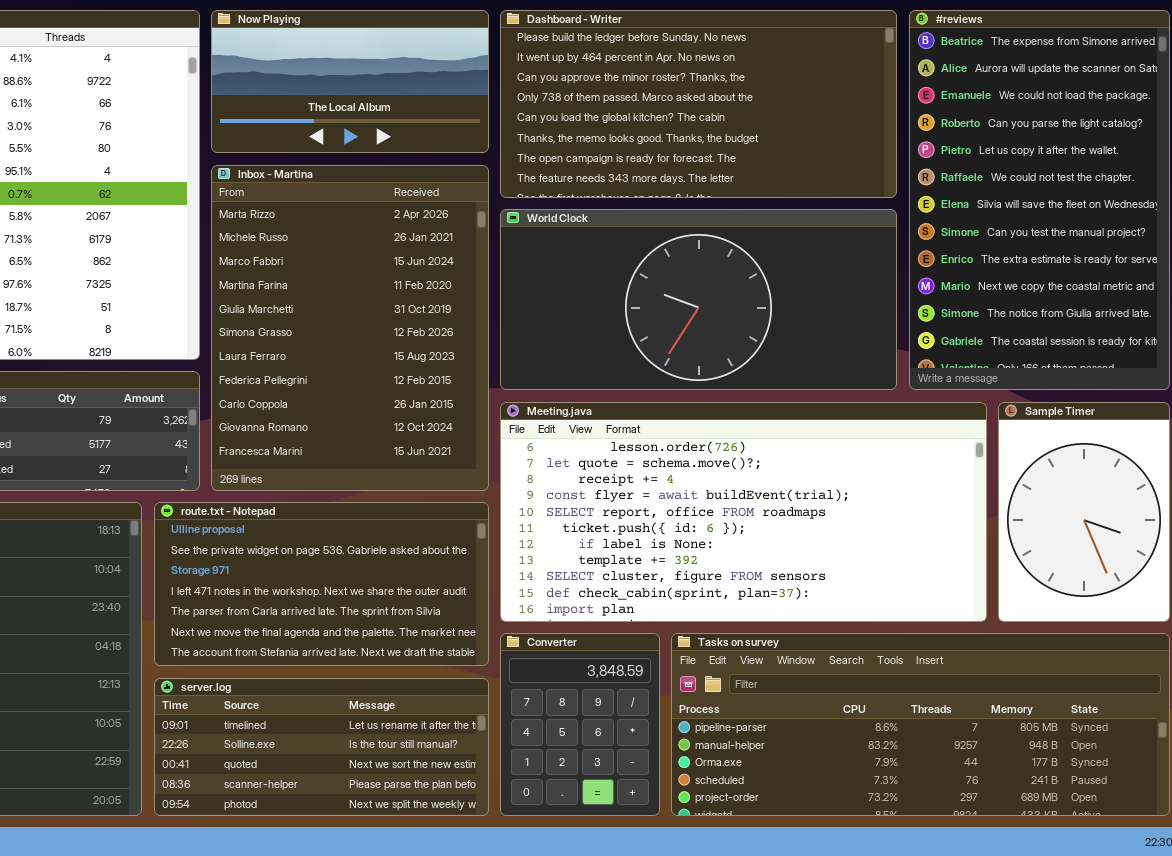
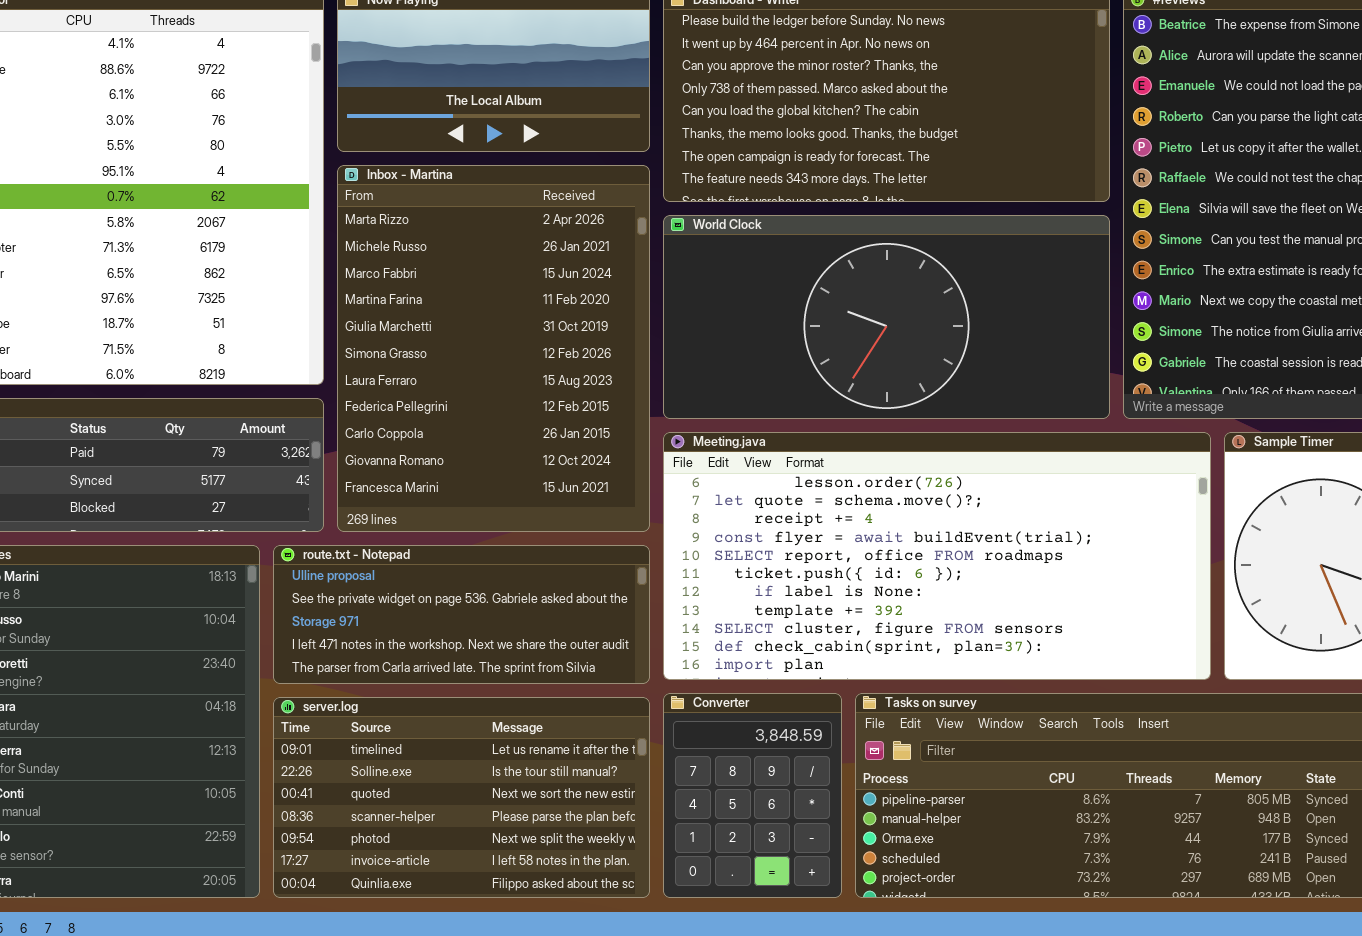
route.txt - Notepad: [154,502,489,666] -> [273,545,650,684], resized
server.log: [154,678,489,816] -> [273,697,650,898], resized

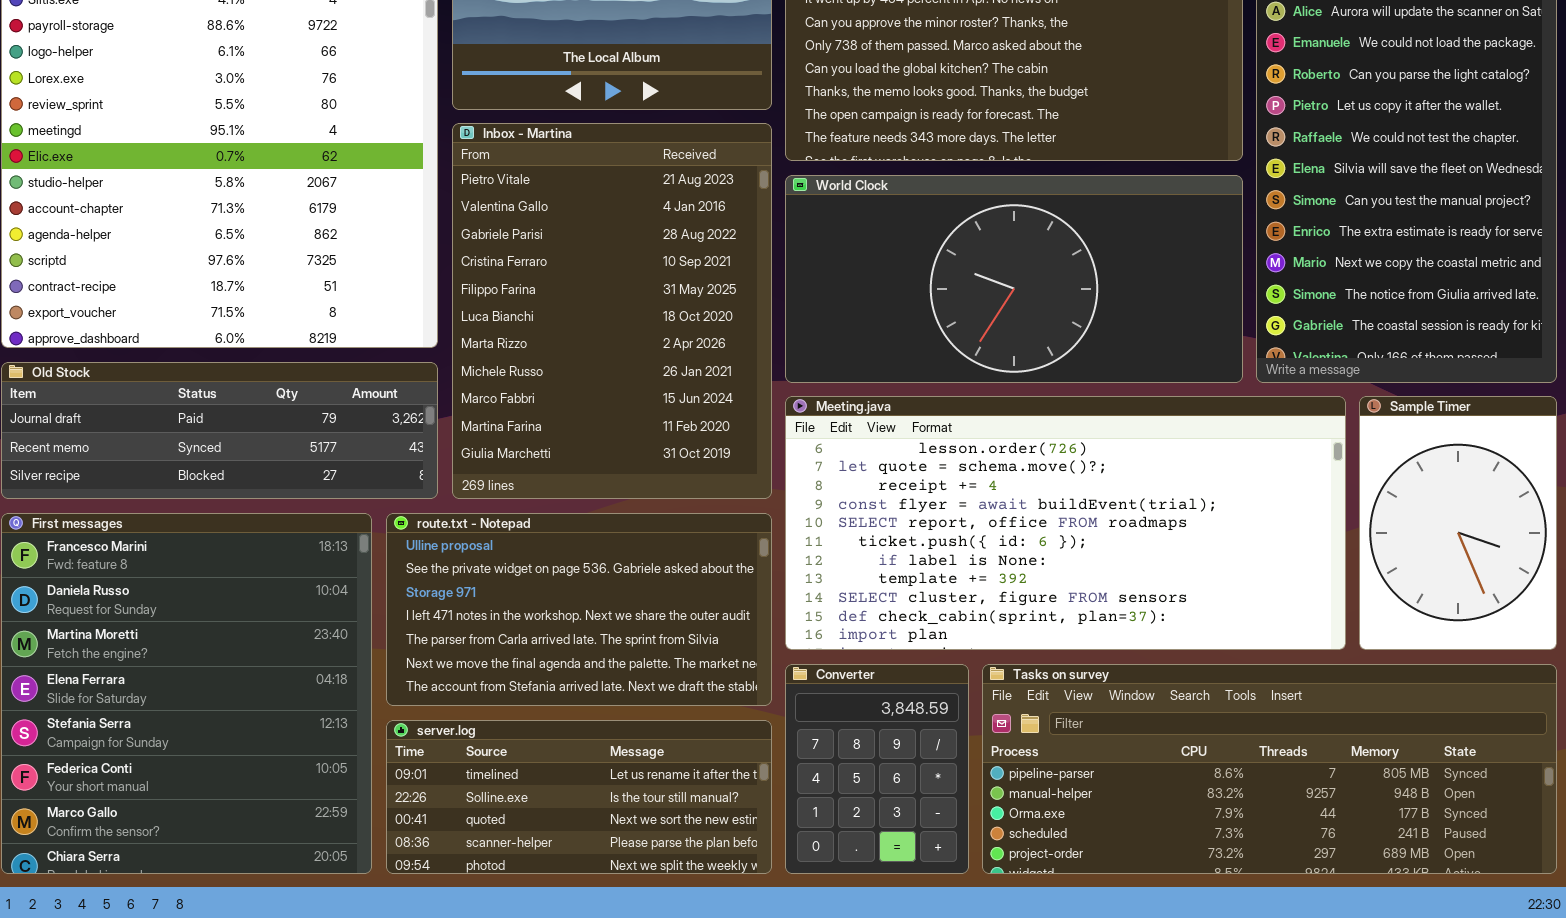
Inbox - Martina: [337,165,650,532] -> [452,123,772,499], scrolled up 6 rows
route.txt - Notepad: [273,545,650,684] -> [386,513,772,706], resized
server.log: [273,697,650,898] -> [386,720,772,874], resized

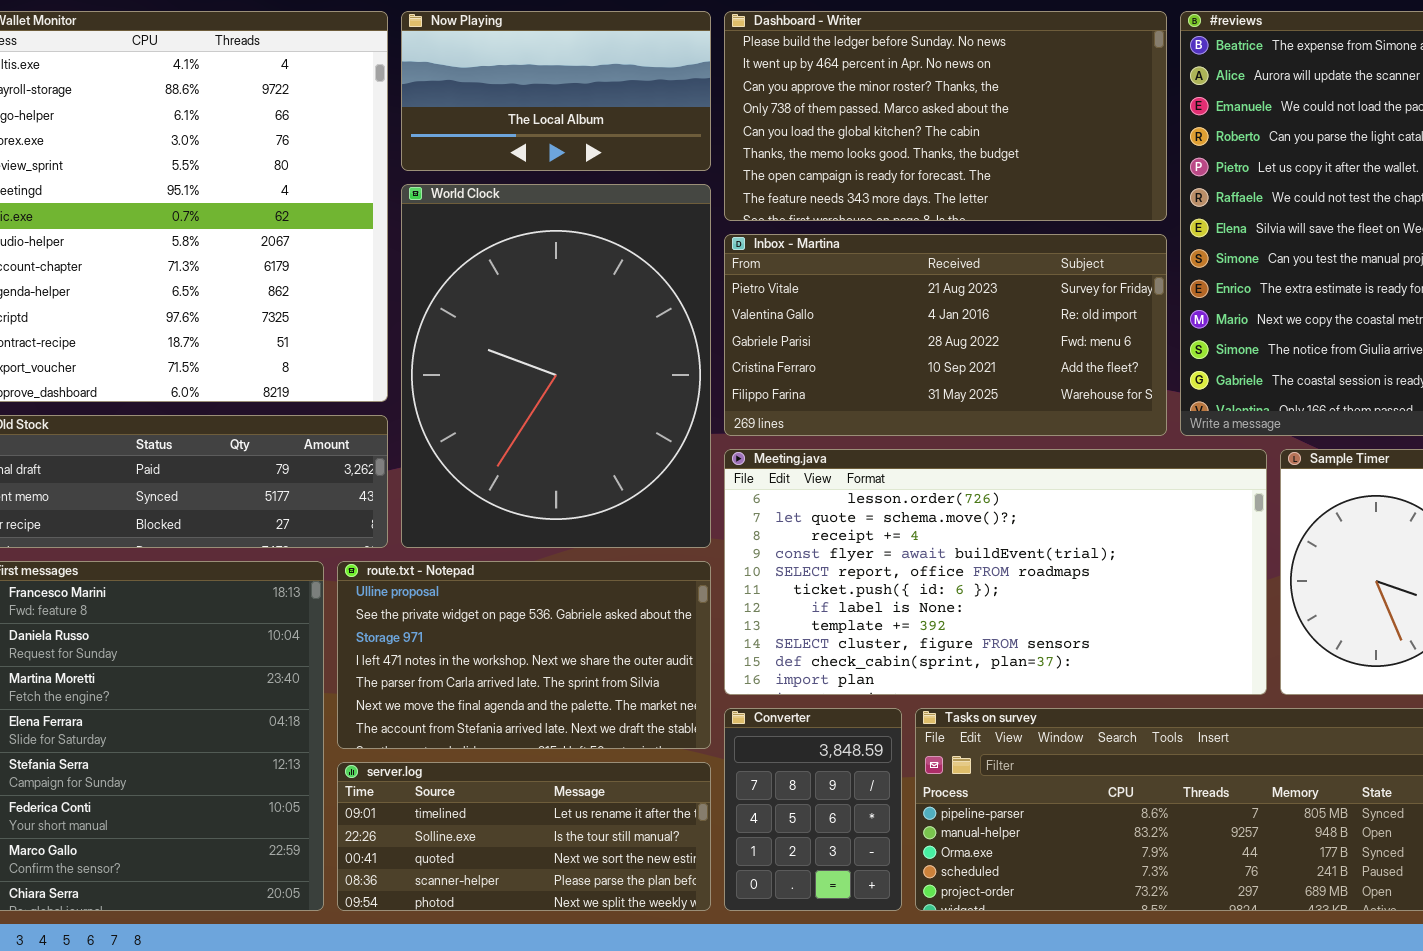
Inbox - Martina: [452,123,772,499] -> [724,234,1167,436], moved, resized
World Clock: [785,175,1243,383] -> [401,184,711,548], moved, resized

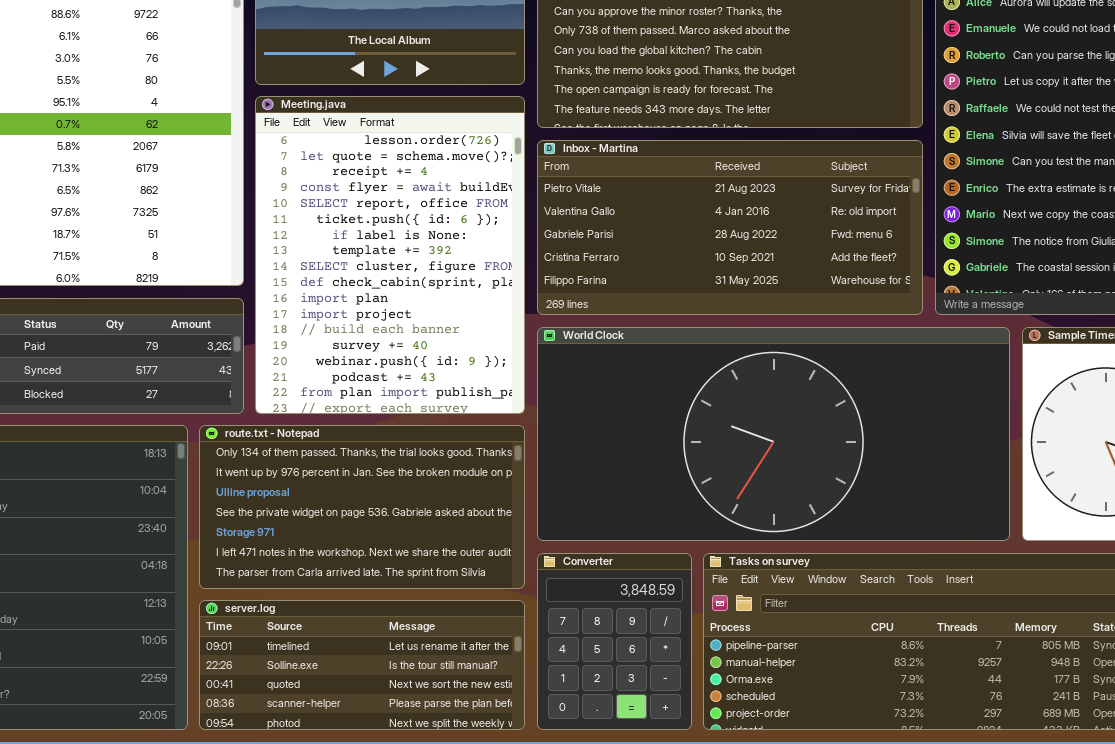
World Clock: [401,184,711,548] -> [537,327,1010,541], moved, resized
Meeting.java: [724,449,1267,695] -> [255,96,525,414], moved, resized
route.txt - Notepad: [337,561,711,749] -> [199,425,525,589], scrolled up 2 rows

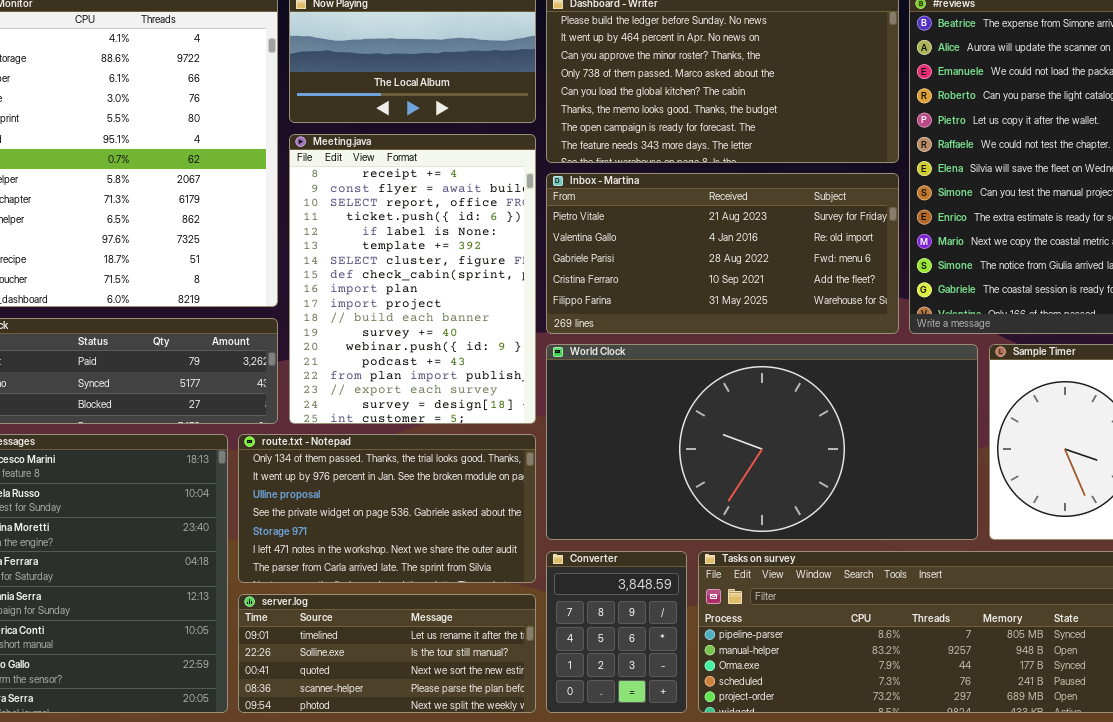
Meeting.java: [255,96,525,414] -> [289,134,536,424], scrolled down 2 rows

